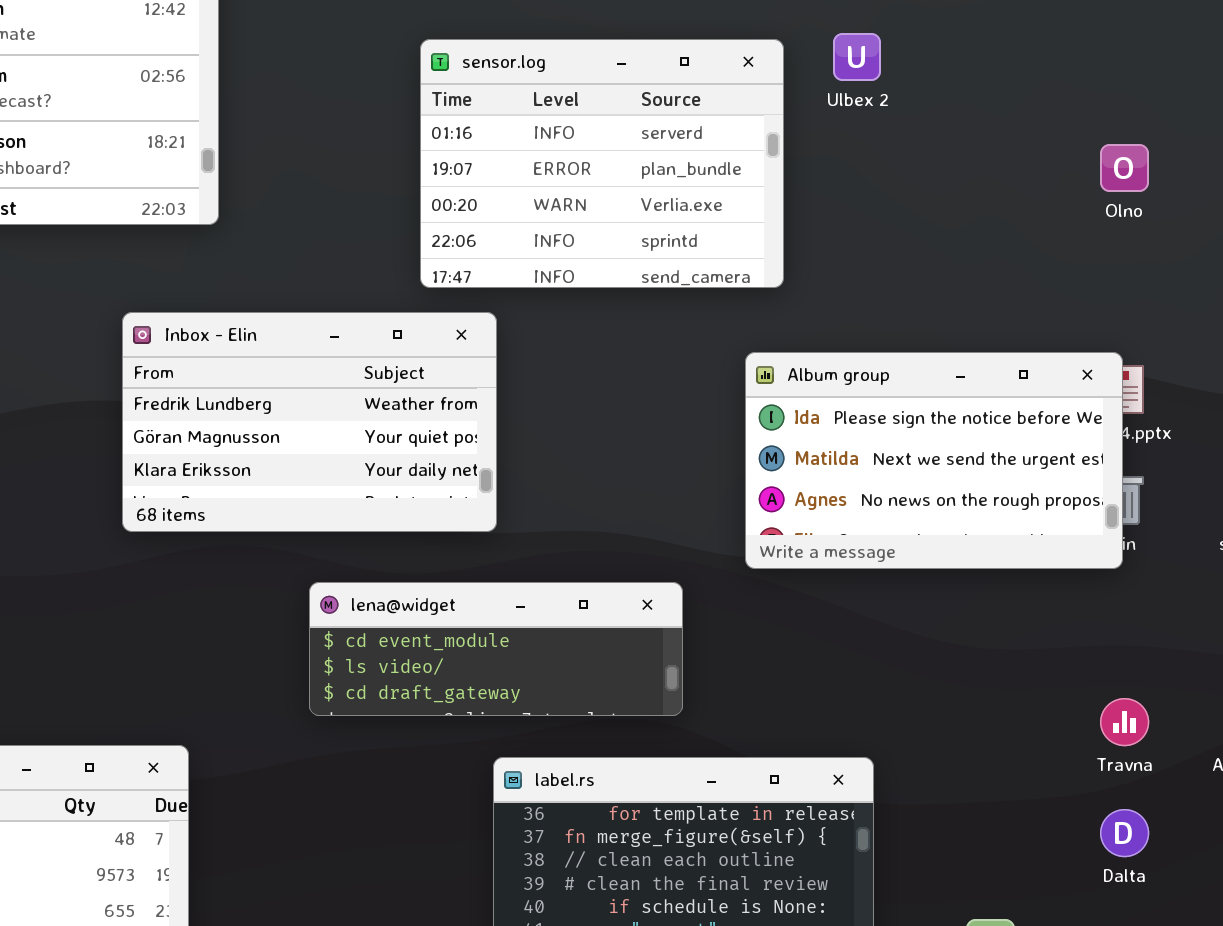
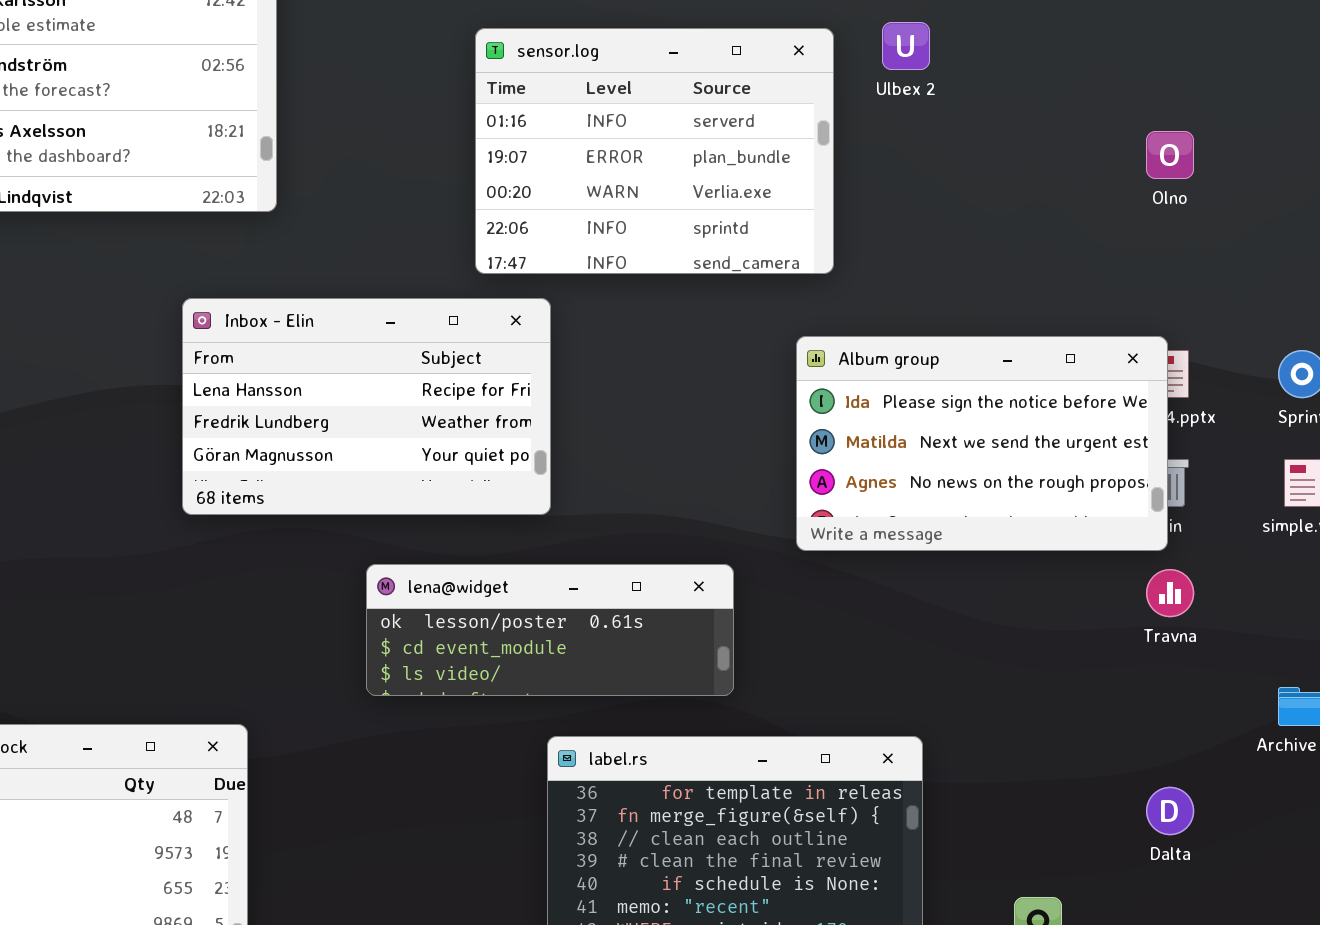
Inbox - Elin: [122,312,497,532] -> [182,298,551,515], scrolled up 1 row
lena@widget: [309,582,683,716] -> [366,564,734,696], scrolled up 1 row
Travna: [1100,698,1149,746] -> [1146,569,1194,617], moved

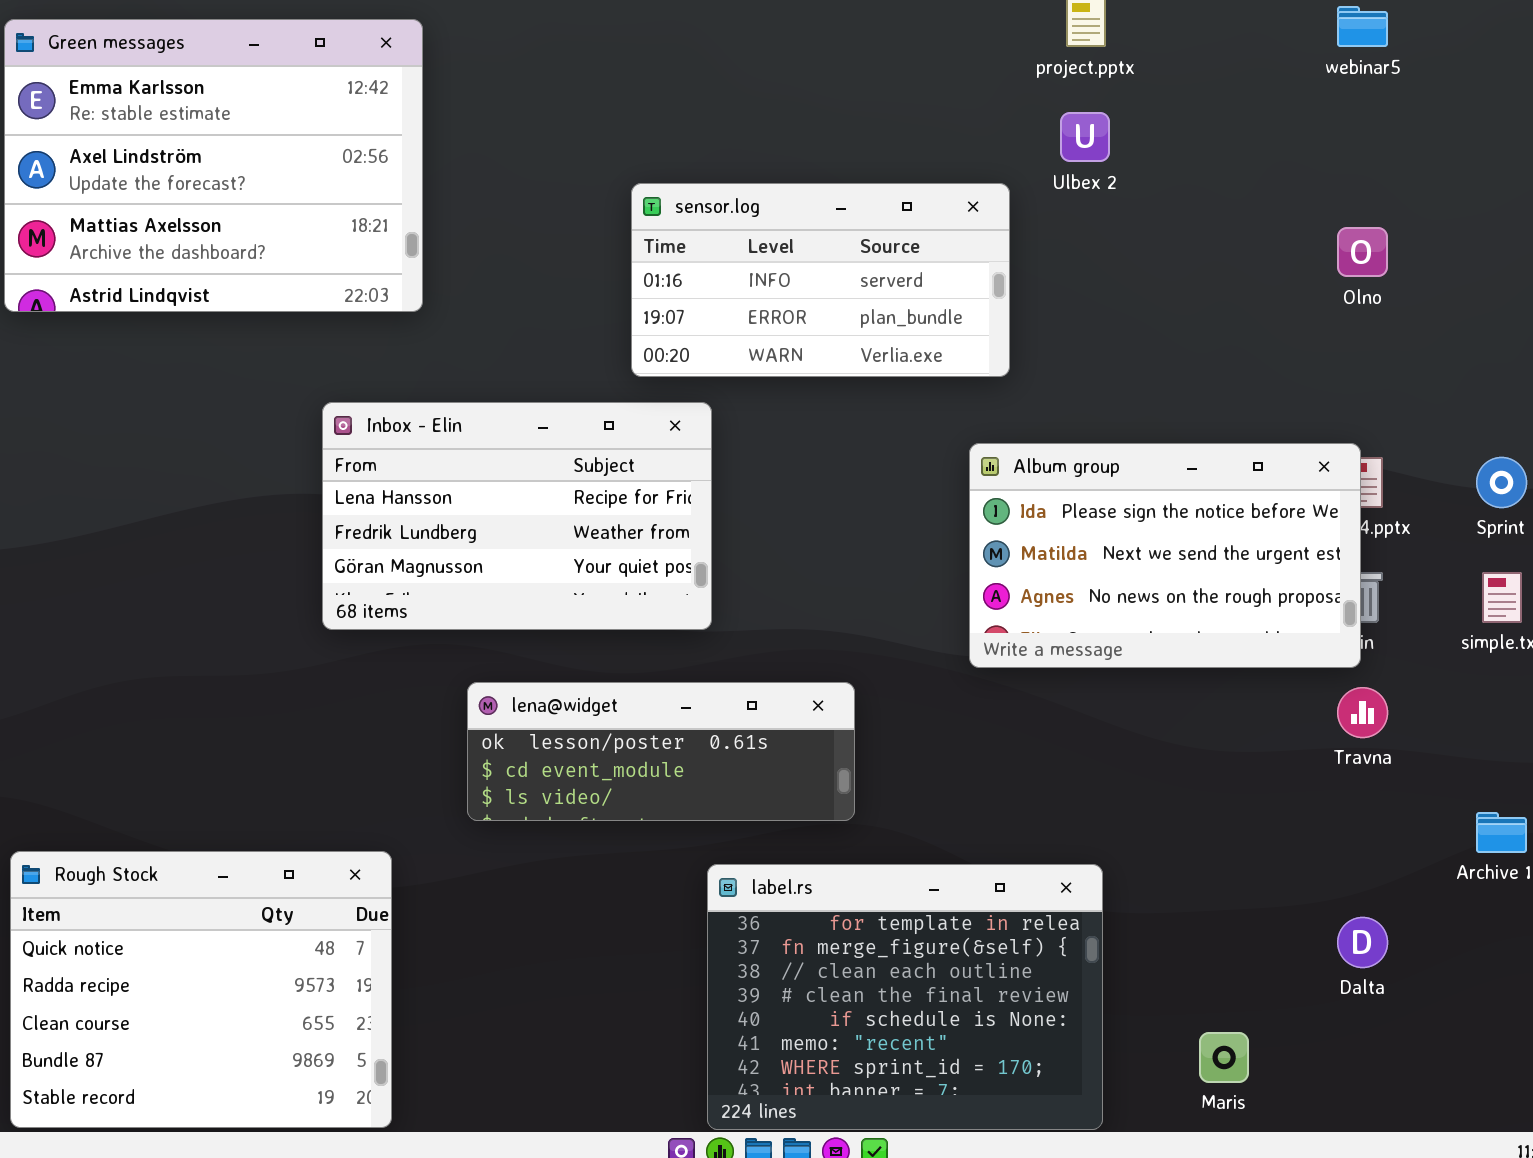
sensor.log: [475,28,834,274] -> [631,183,1010,377], resized
lena@widget: [366,564,734,696] -> [467,682,855,821], moved

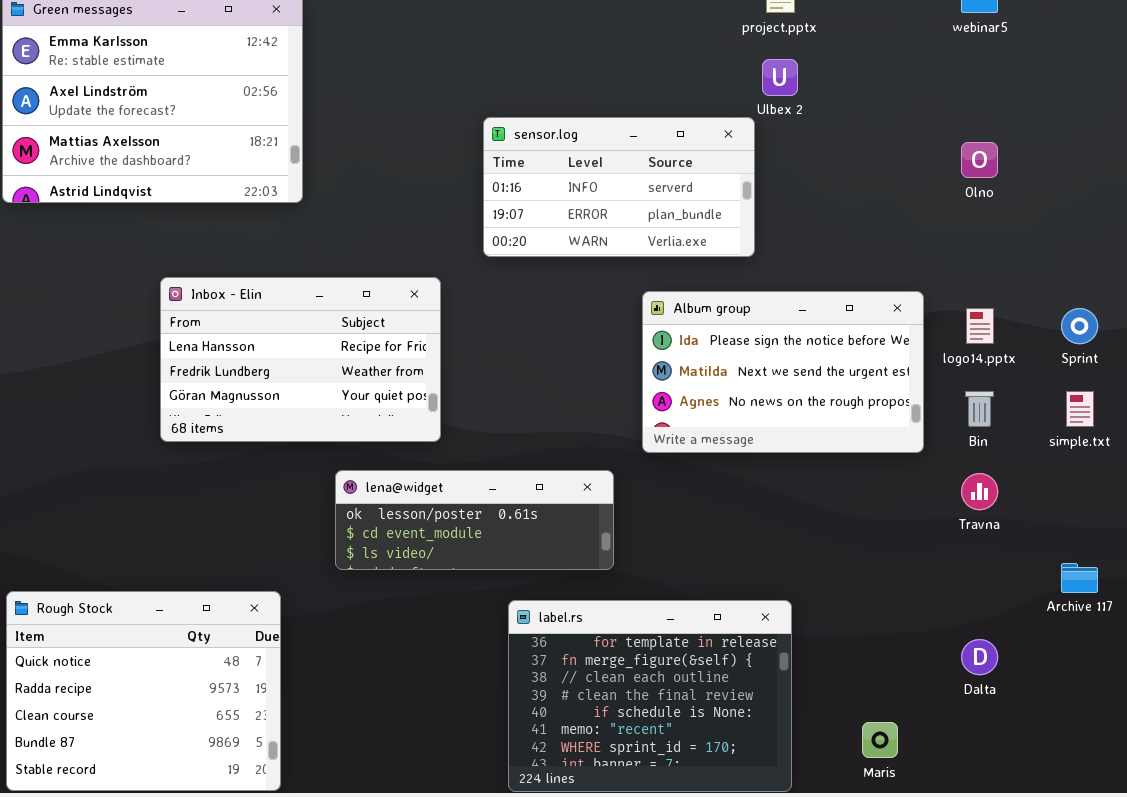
sensor.log: [631,183,1010,377] -> [483,117,755,257], moved
Inbox - Elin: [322,402,712,630] -> [160,277,441,442], moved
Album group: [969,443,1361,668] -> [642,291,924,453], moved

